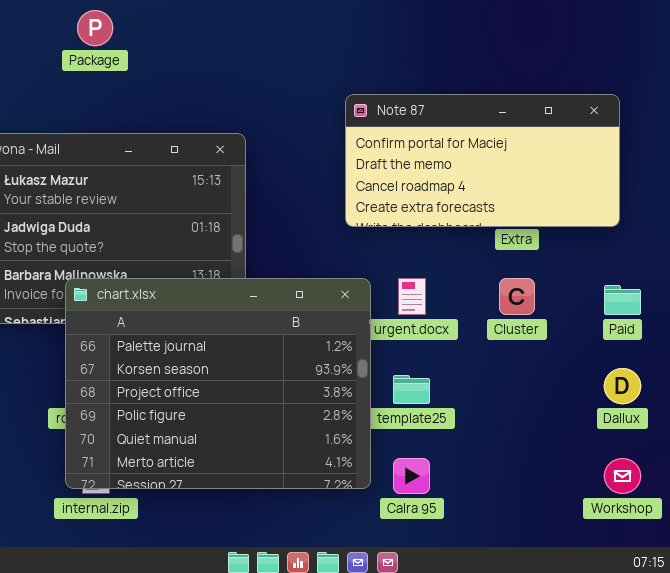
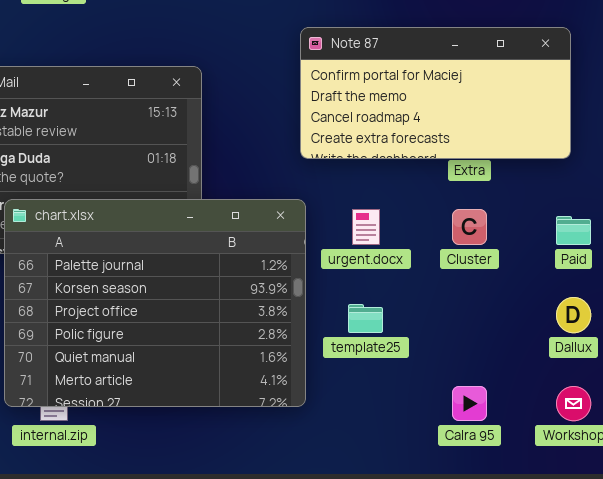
chart.xlsx: [65,278,371,489] -> [4,199,306,407], moved
Calra 95: [393,458,430,494] -> [452,386,487,421], moved

